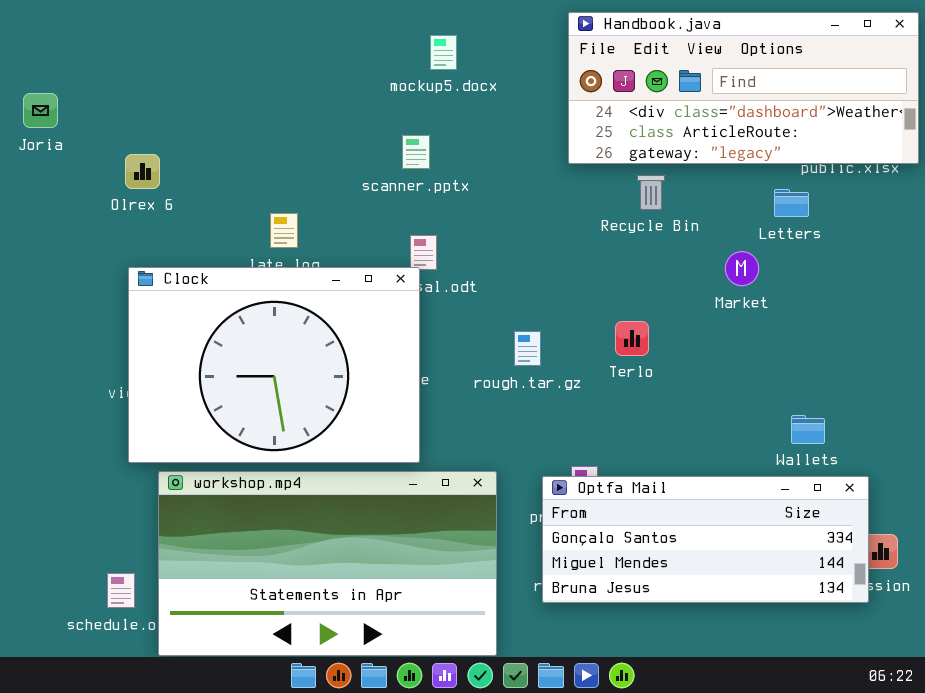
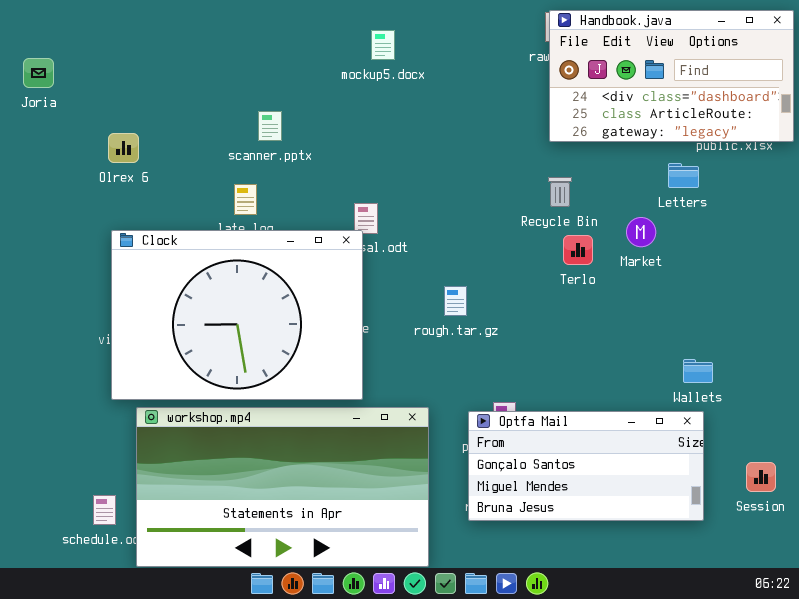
Handbook.java: [568,12,919,164] -> [549,10,794,142], resized
Joria: [23,93,58,128] -> [23,58,54,88], moved
scanner.pptx: [402,135,430,169] -> [258,111,282,141], moved
Recycle Bin: [637,175,665,210] -> [548,177,572,207], moved
Terlo: [615,321,649,356] -> [563,235,593,265], moved
Optfa Mail: [542,476,869,603] -> [468,411,704,521], resized

